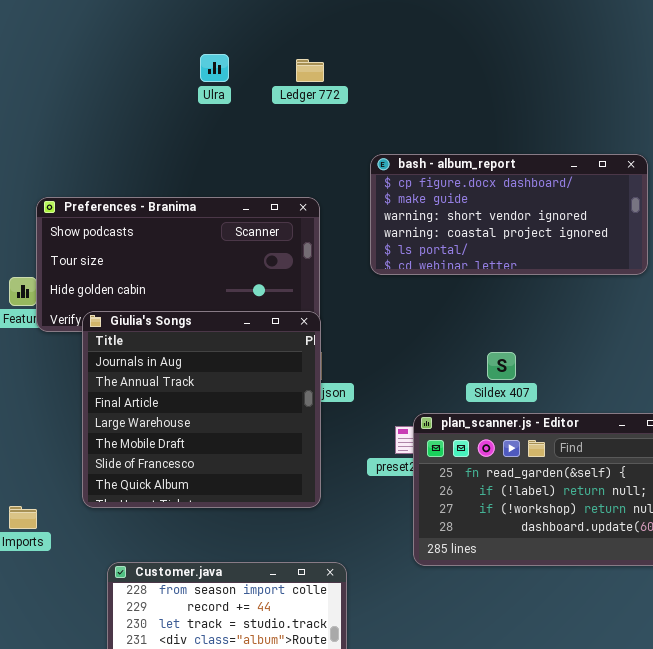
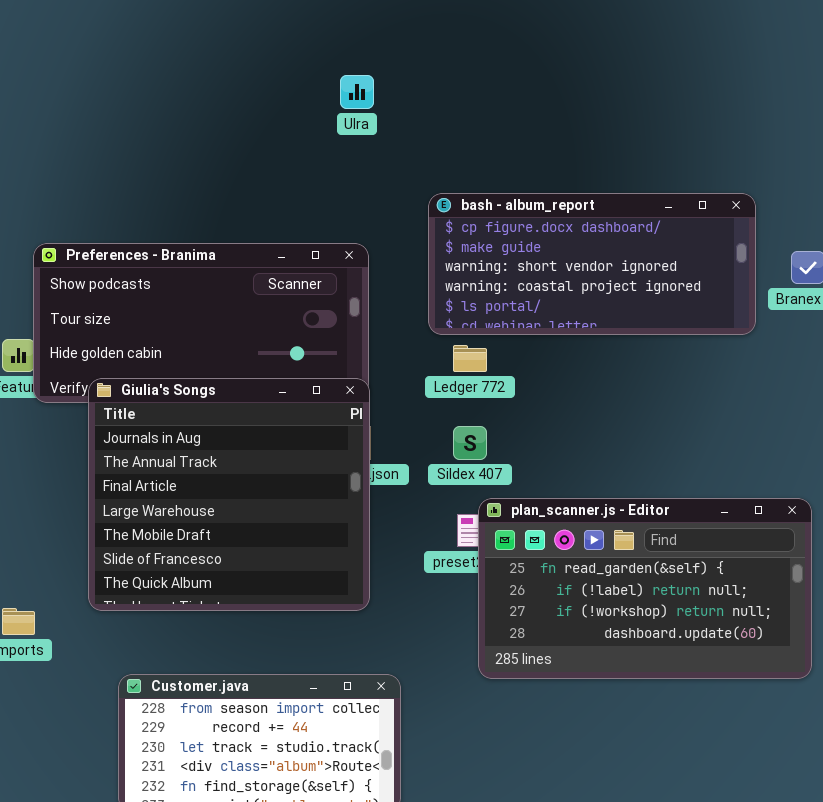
Ulra: [200,54,229,82] -> [340,75,374,109], moved
Ledger 772: [296,59,324,82] -> [453,345,487,372], moved
Sildex 407: [487,352,516,380] -> [453,426,487,460], moved

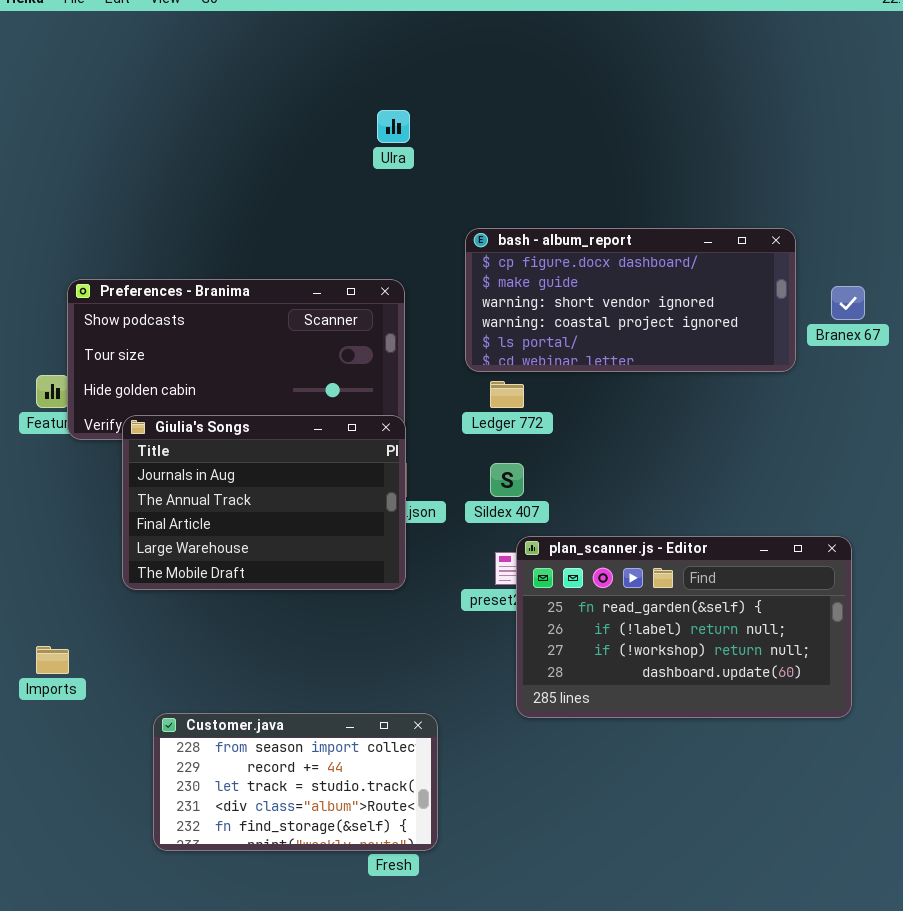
Giulia's Songs: [88,378,370,611] -> [122,415,406,590], resized

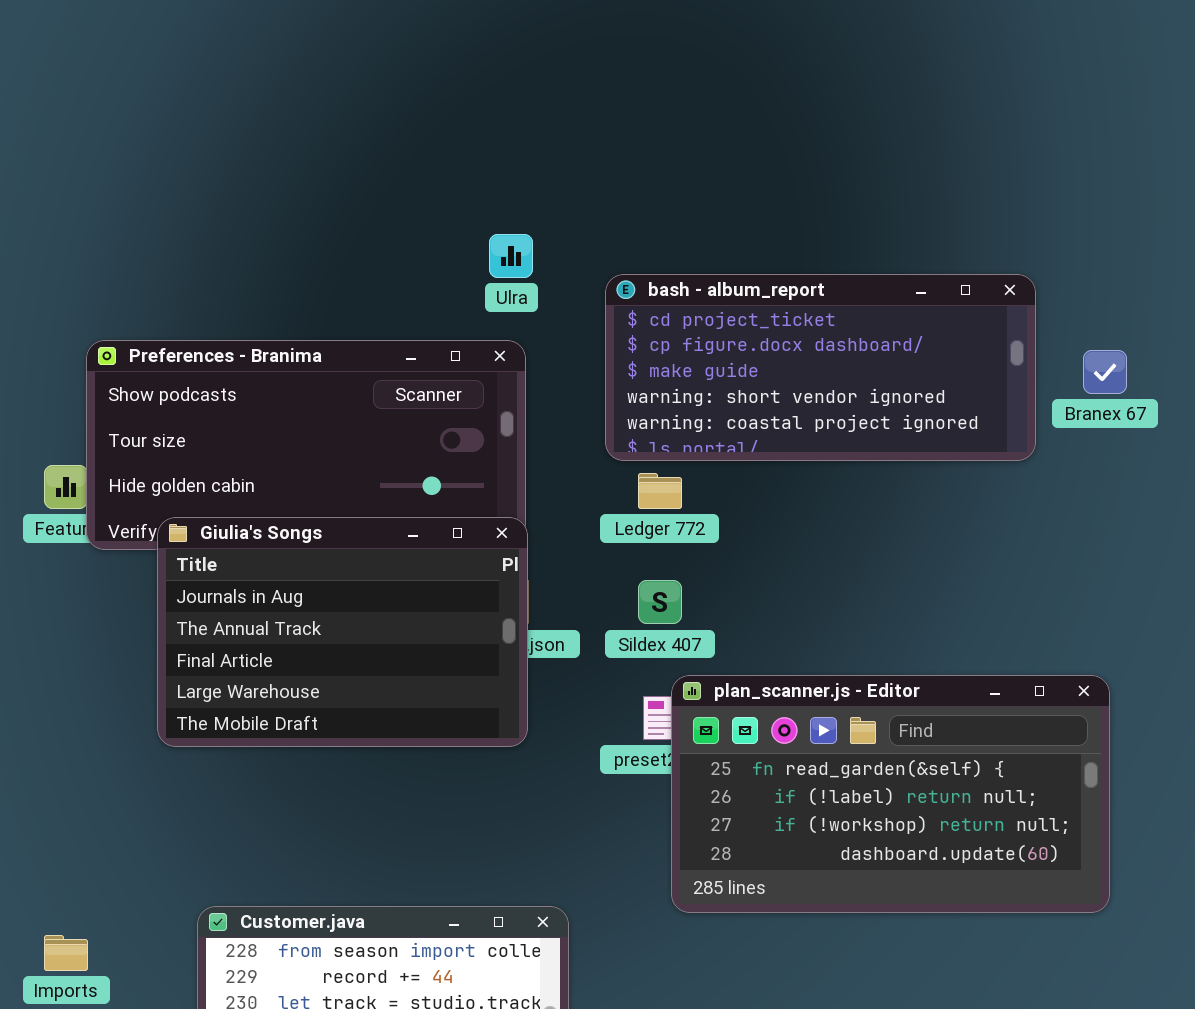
Ulra: [377,110,410,143] -> [489,234,533,278], moved
bash - album_report: [465,228,796,372] -> [605,274,1036,461], scrolled up 1 row
Imports: [36,646,69,674] -> [44,935,88,971], moved

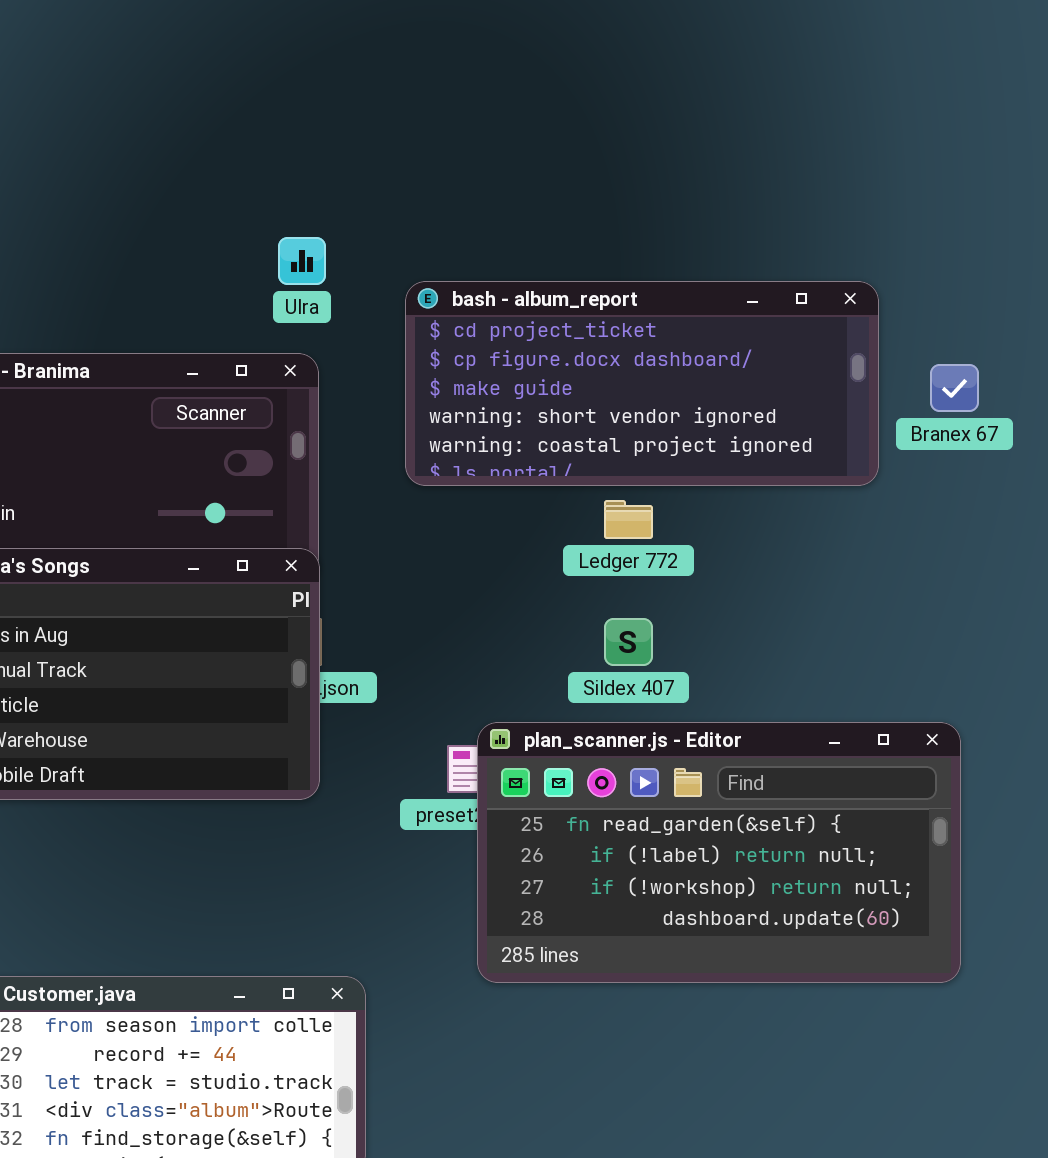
Ledger 772: [638,473,682,509] -> [604,500,653,539], moved
Sildex 407: [638,580,682,624] -> [604,618,653,666], moved

